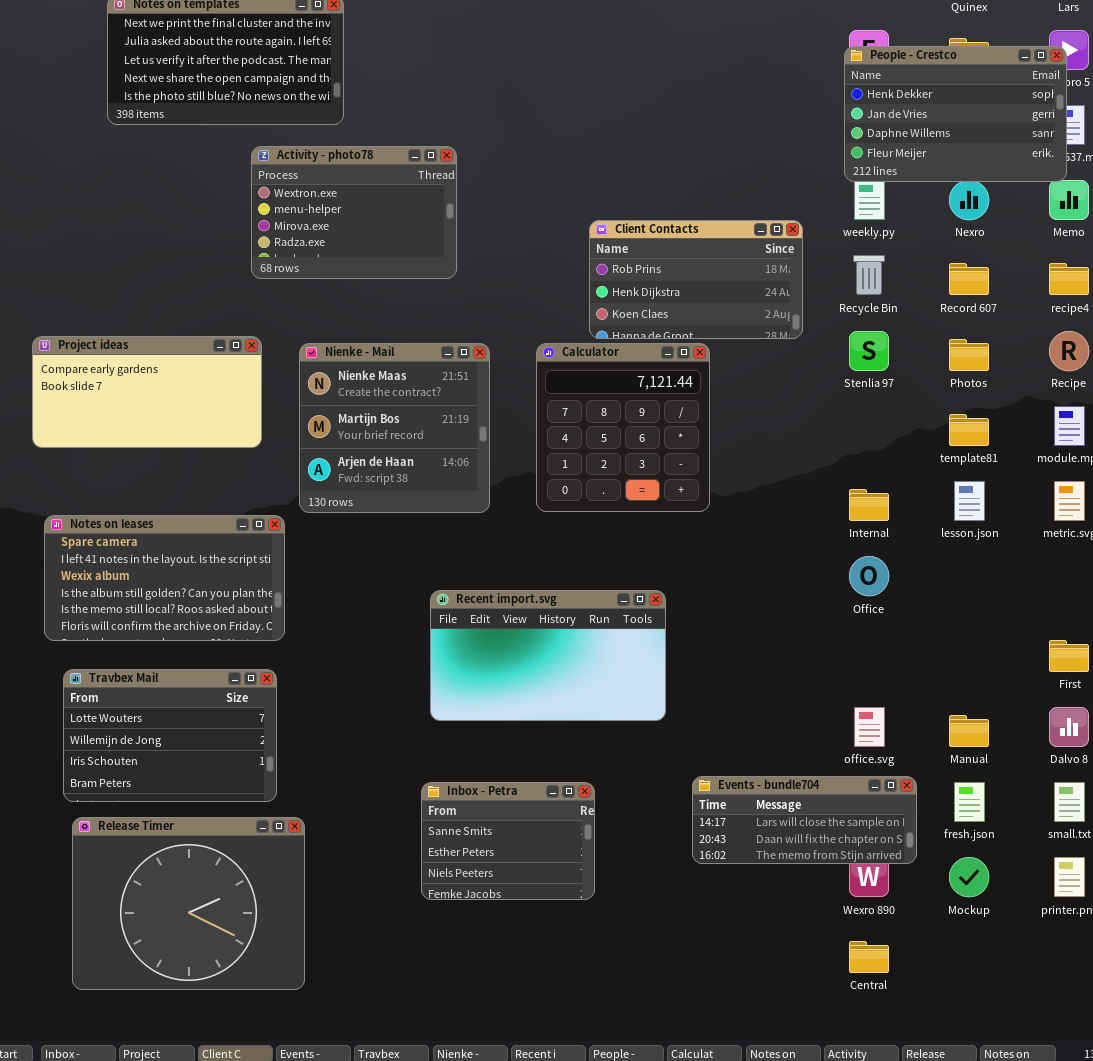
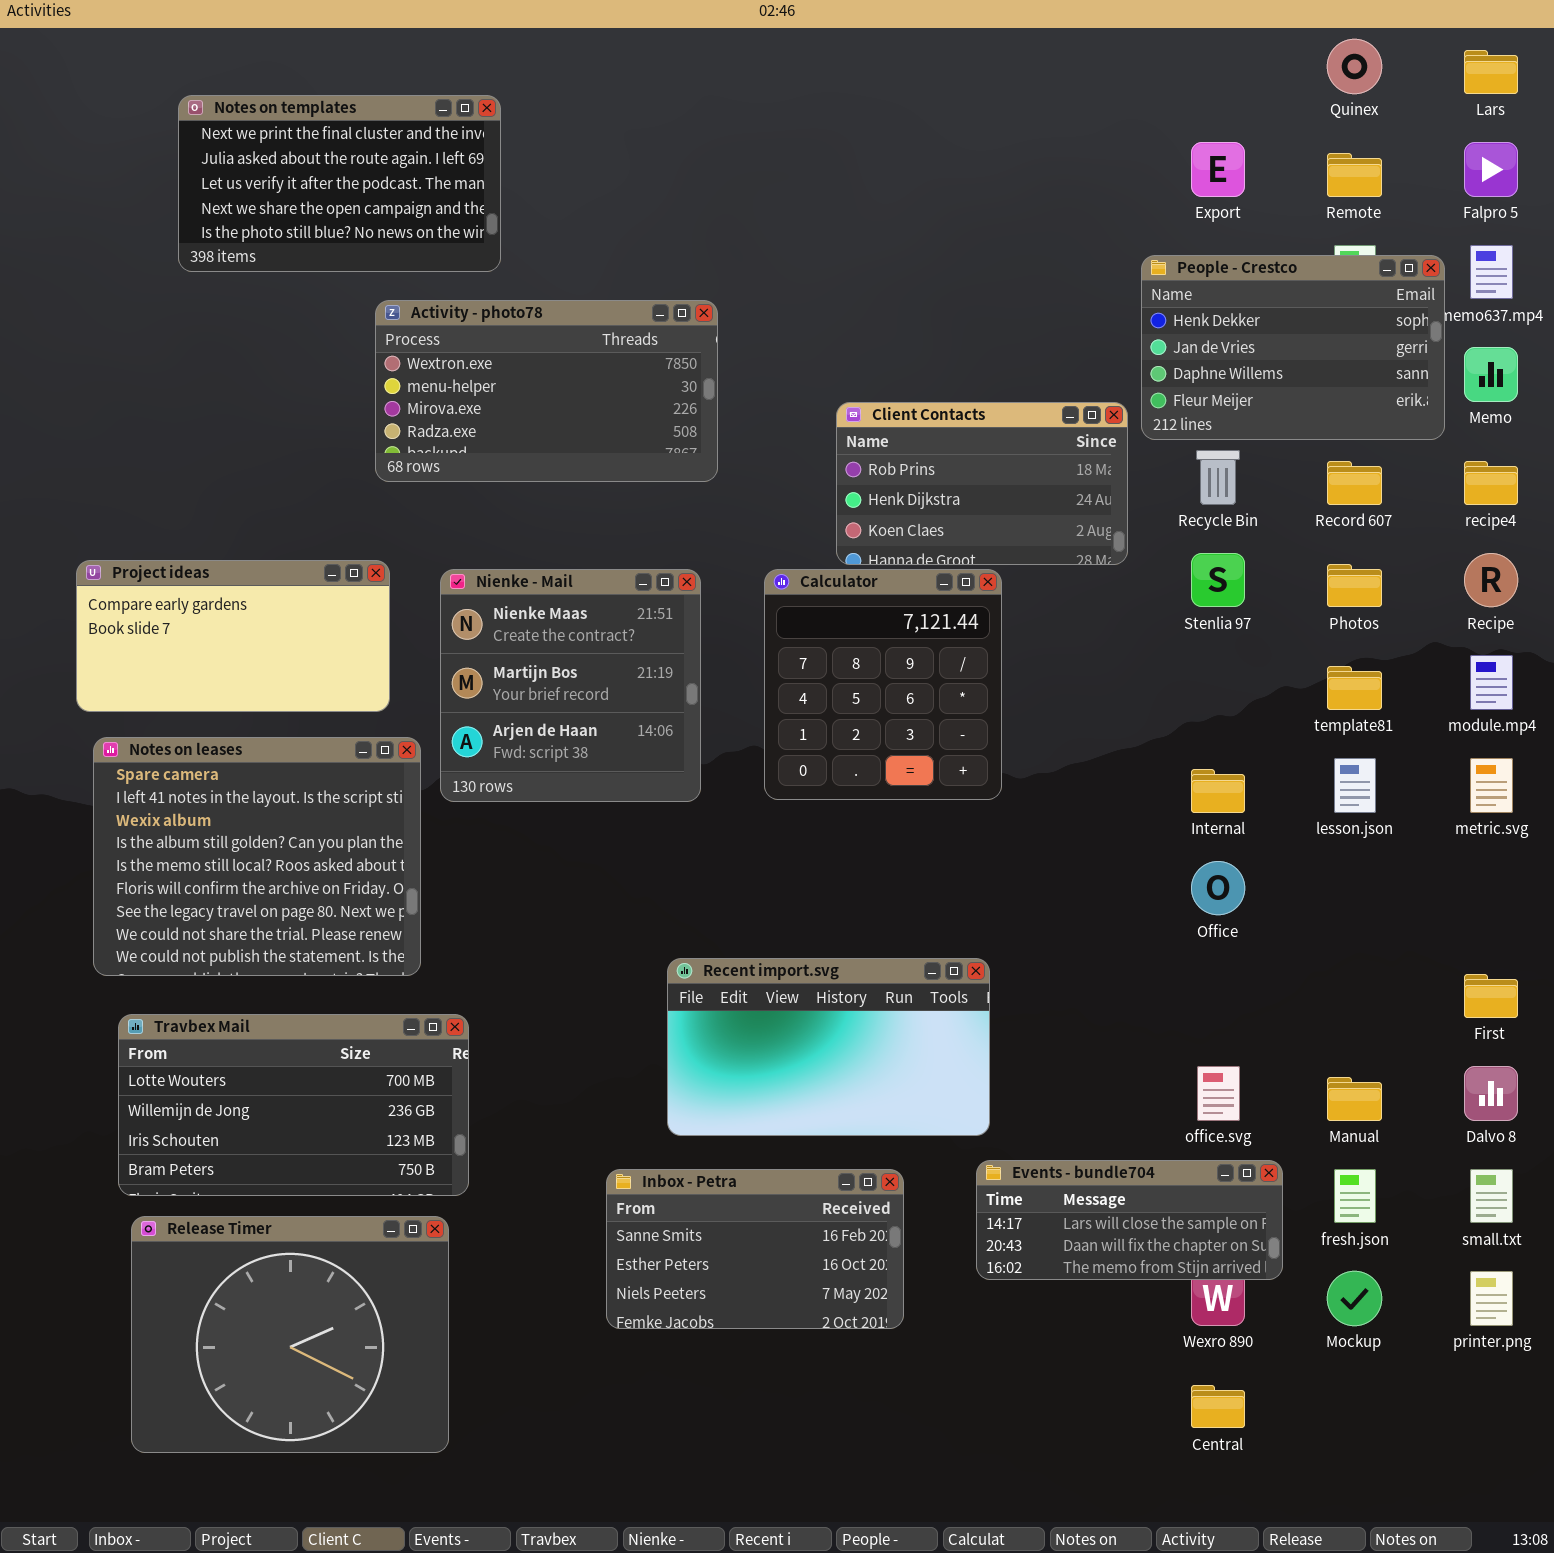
People - Crestco: [844,46,1067,182] -> [1141,255,1445,440], moved
Activity - photo78: [251,146,457,279] -> [375,300,718,482], resized
Notes on leases: [44,515,285,641] -> [93,737,421,976], resized
Recent import.svg: [430,590,666,721] -> [667,958,990,1136], moved
Travbex Mail: [63,669,277,802] -> [118,1014,469,1196], resized
Inbox - Petra: [421,782,595,900] -> [606,1169,904,1329], resized

